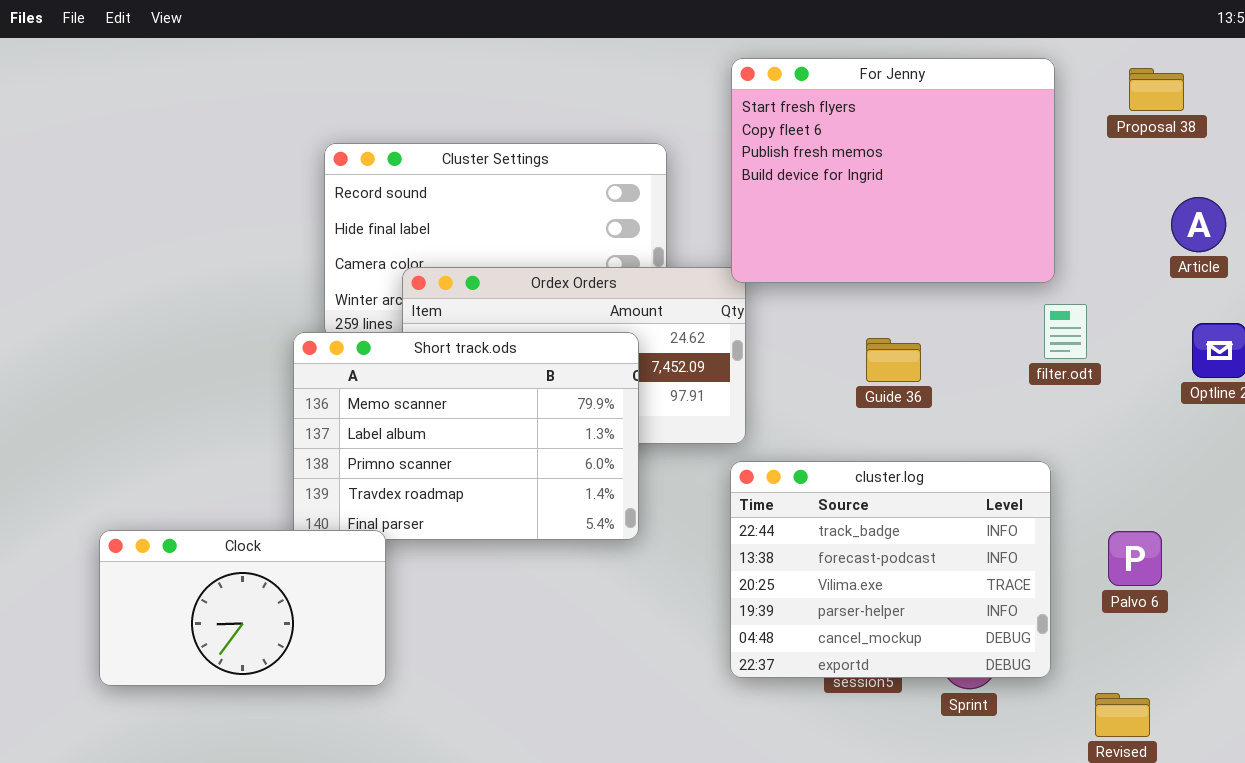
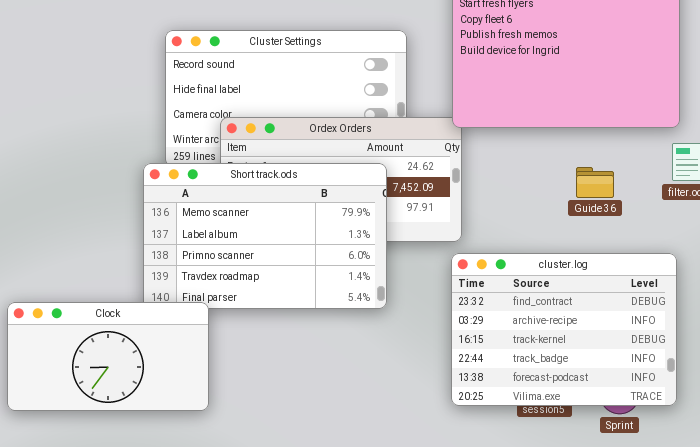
Guide 36: [866,338,921,382] -> [576,167,614,198], moved
cluster.log: [730,461,1051,678] -> [451,253,677,406], scrolled up 3 rows

